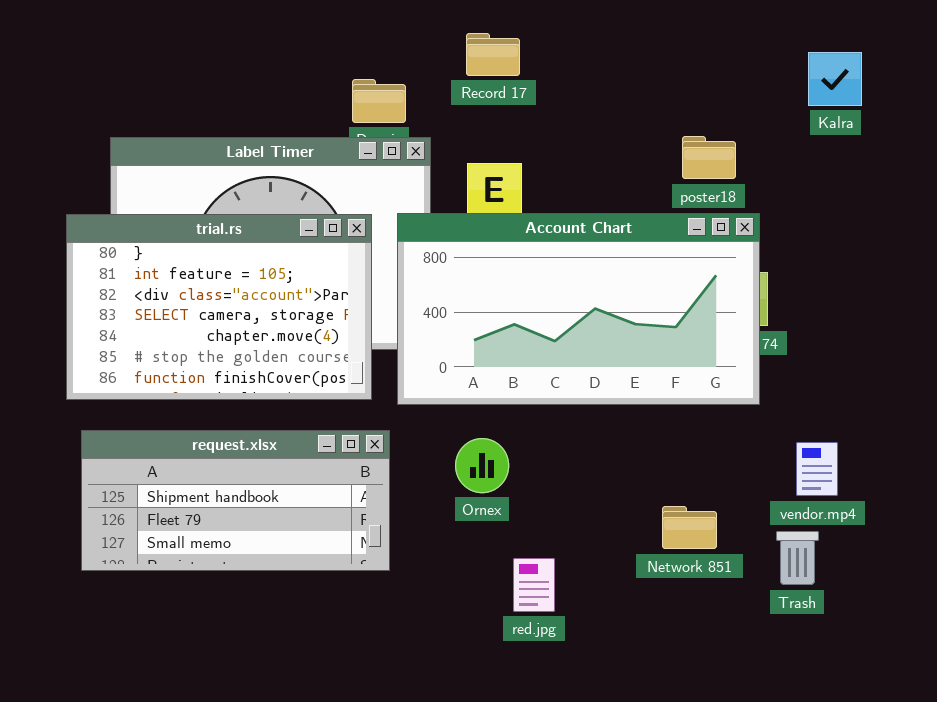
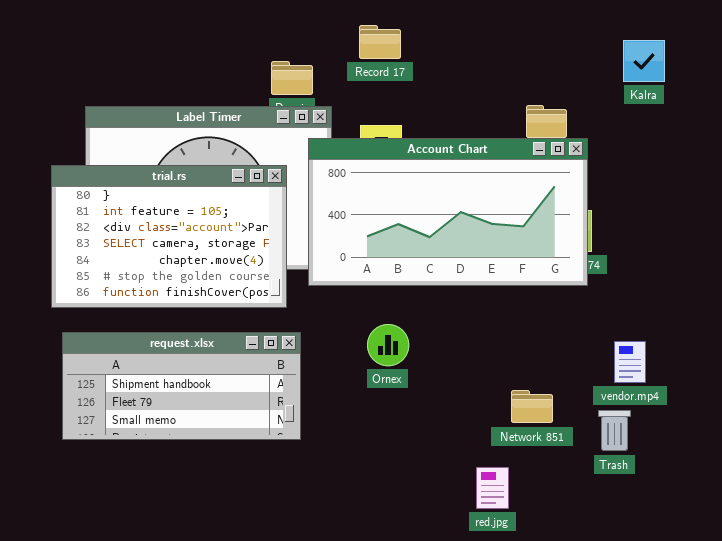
Account Chart: [397,213,760,405] -> [308,138,588,286], moved
Ornex: [455,438,509,493] -> [367,324,409,366], moved
red.jpg: [513,558,555,612] -> [476,467,509,509], moved

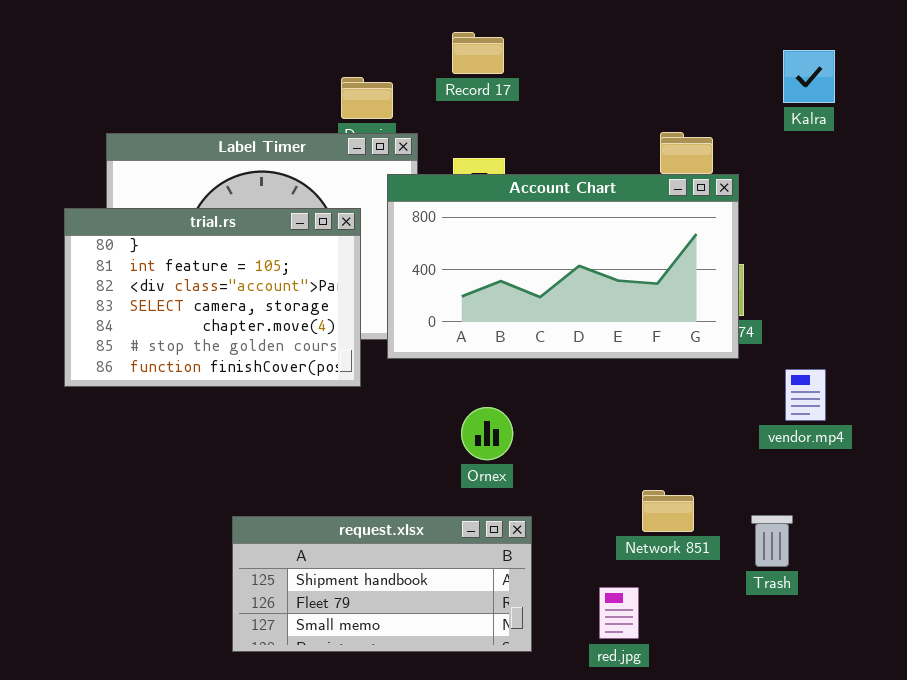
request.xlsx: [62,332,301,440] -> [232,516,532,652], moved
vendor.mp4: [614,341,646,383] -> [785,369,826,421], moved

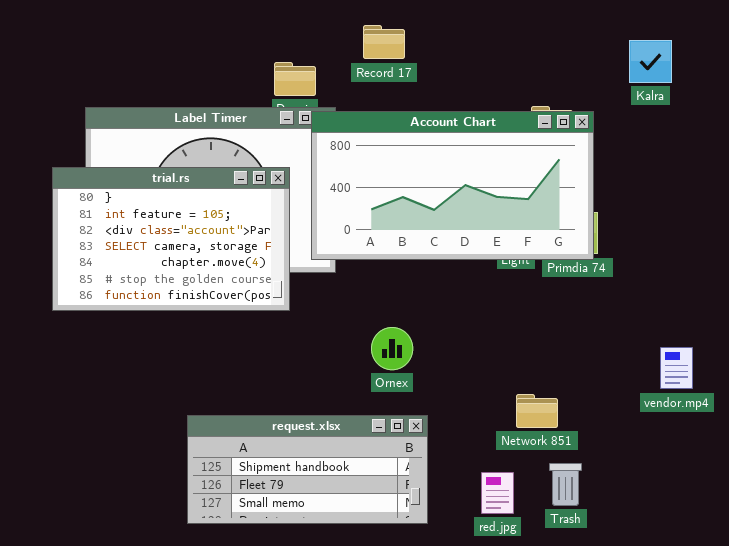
Account Chart: [387,174,739,359] -> [311,111,594,260], moved
vendor.mp4: [785,369,826,421] -> [660,347,693,389], moved
Trash: [751,515,793,567] -> [549,463,582,506], moved

